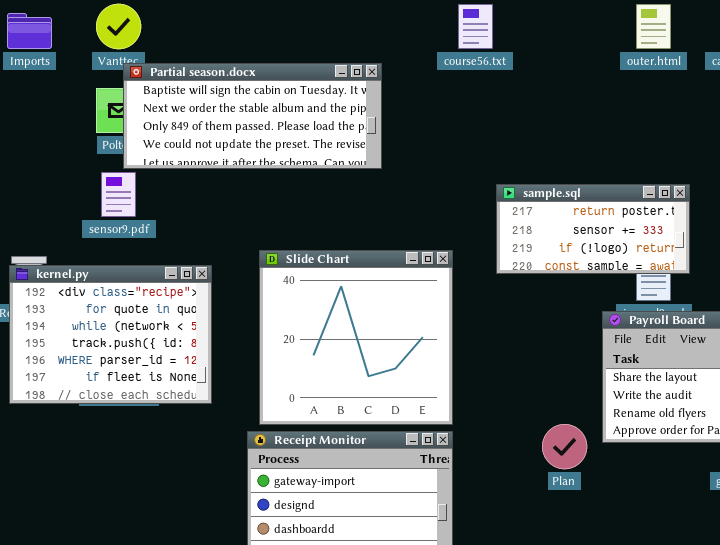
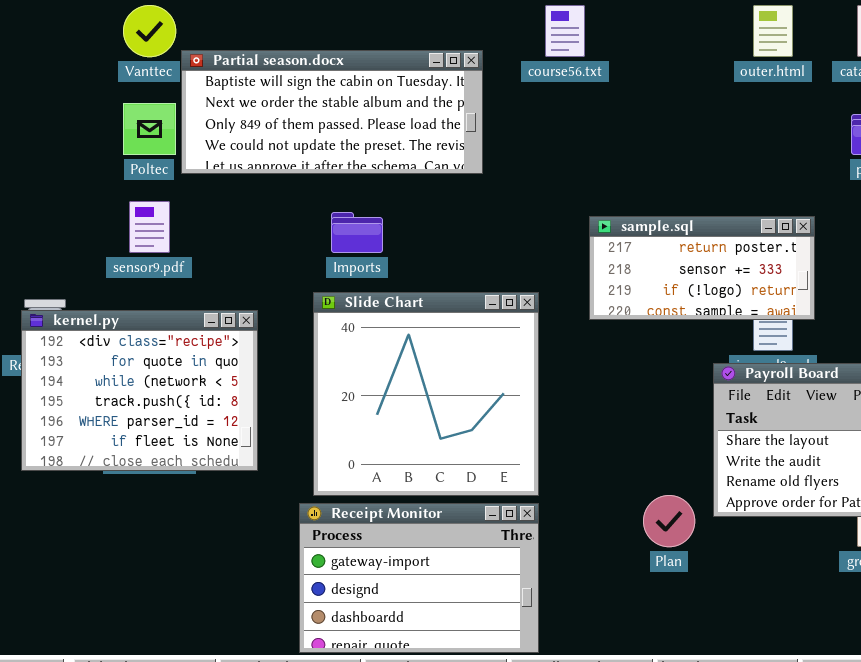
Imports: [7,13,52,49] -> [331,212,383,253], moved
Partial season.docx: [123,63,382,169] -> [181,50,483,174], moved

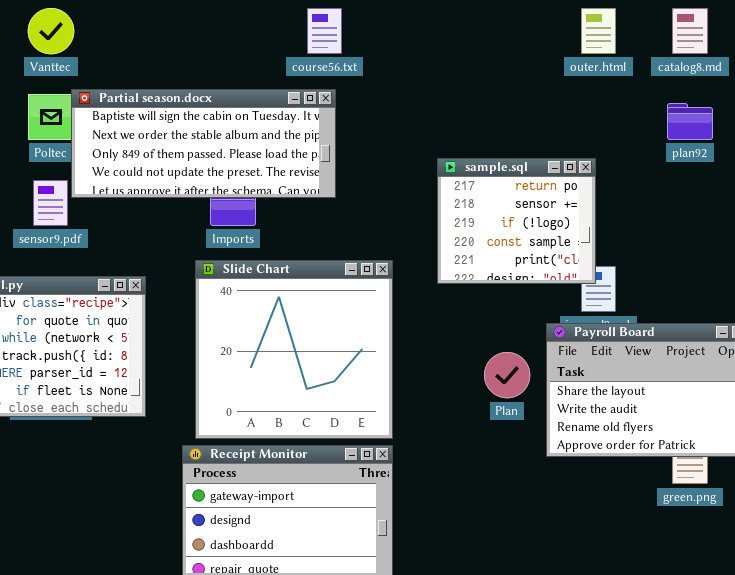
course56.txt: [545,5,585,57] -> [307,8,342,54], moved
Partial season.docx: [181,50,483,174] -> [71,89,336,198], moved
sample.sql: [589,216,815,320] -> [437,158,596,284], resized
Plan: [643,495,695,547] -> [484,352,530,398], moved

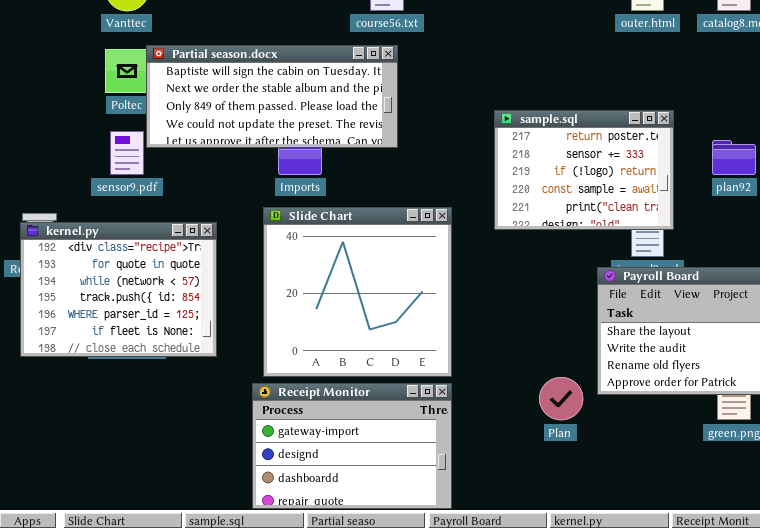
plan92: [667,103,713,140] -> [712,140,756,175], moved
sample.sql: [437,158,596,284] -> [494,110,674,230], resized
Plan: [484,352,530,398] -> [539,377,583,420], moved

